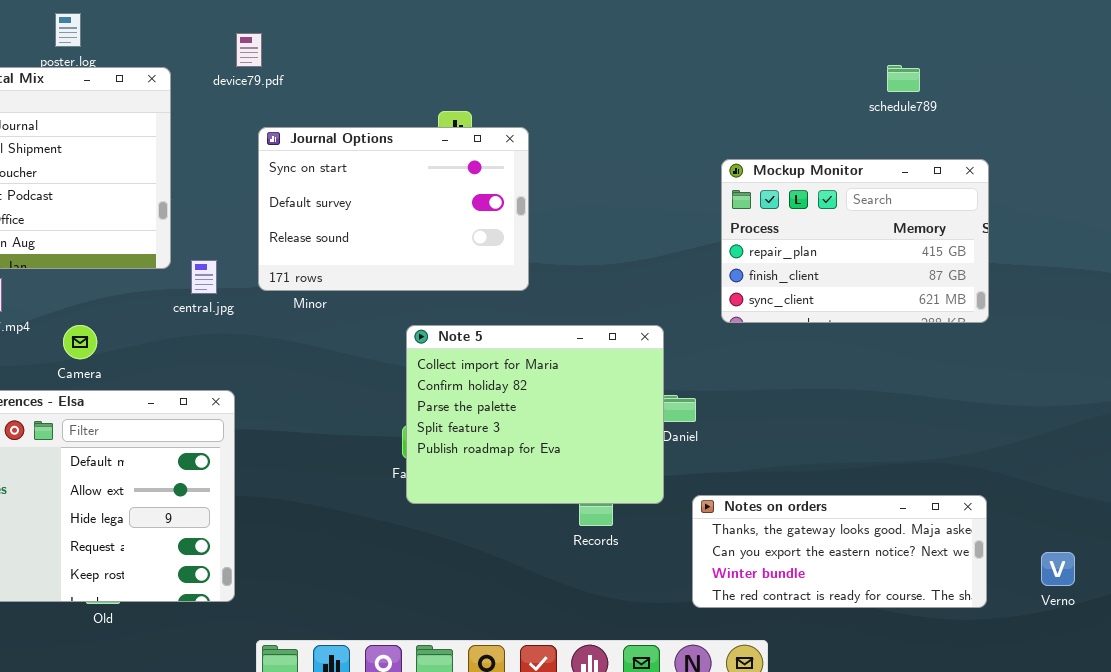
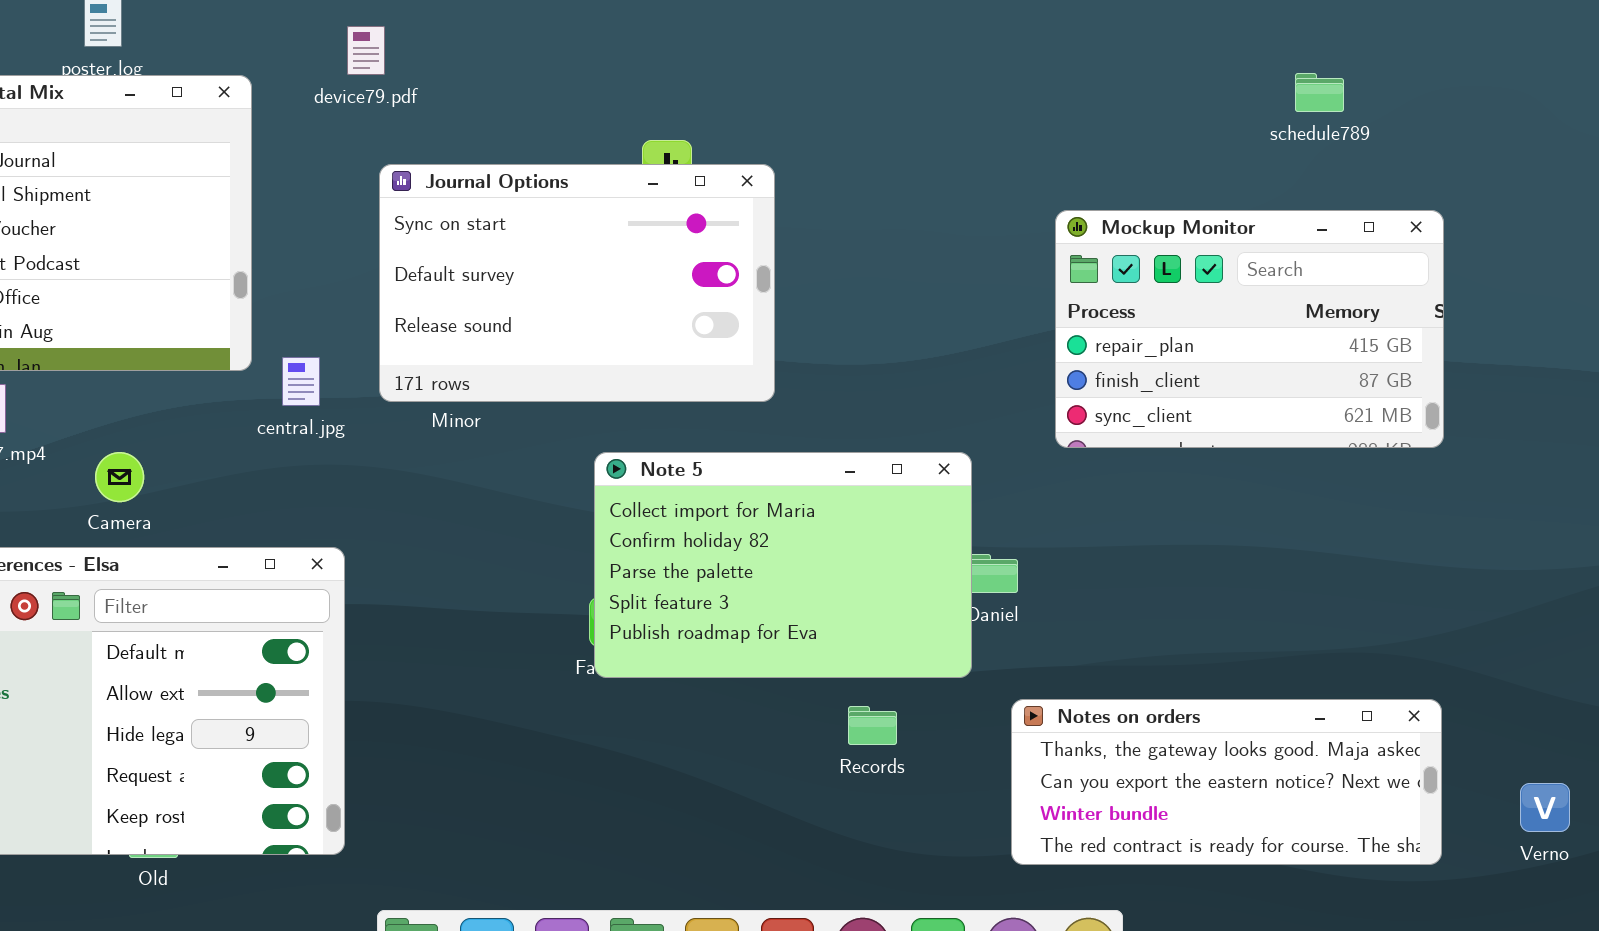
Note 5: [406,325,664,504] -> [594,452,972,678], resized

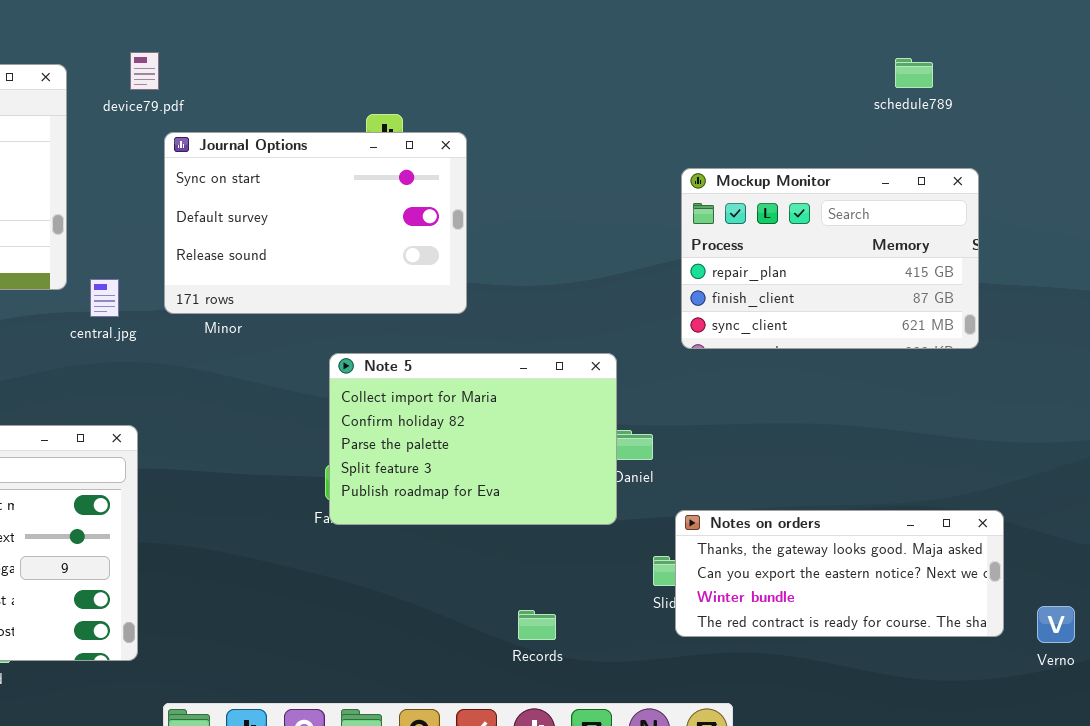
device79.pdf: [347,26,385,75] -> [130,52,159,90], moved
schedule789: [1295,73,1344,112] -> [895,58,933,88], moved
Notes on orders: [1011,699,1442,865] -> [675,510,1004,637], moved
Records: [848,706,897,745] -> [518,610,556,640], moved

